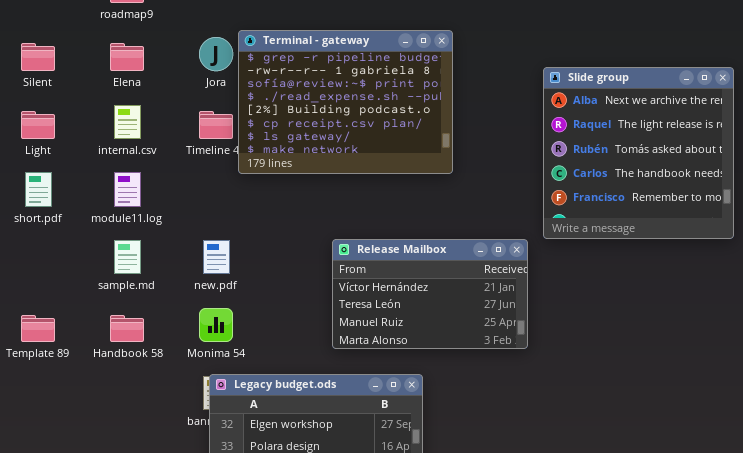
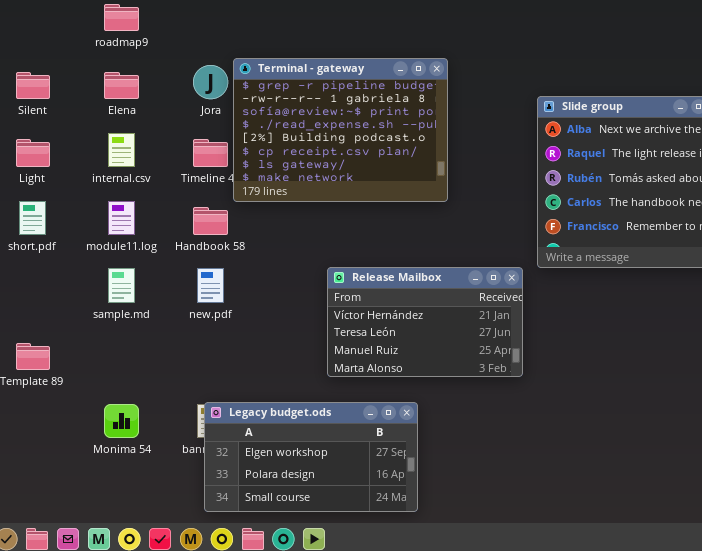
Monima 54: [199,308,233,342] -> [104,404,139,438], moved
Handbook 58: [110,315,144,342] -> [193,207,228,235], moved

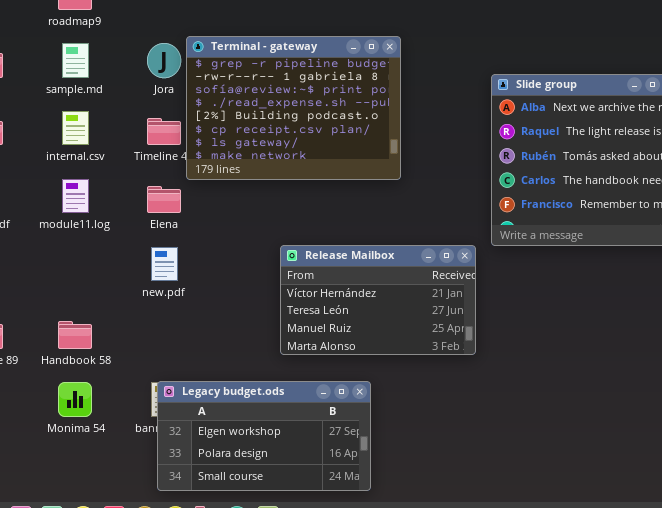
Elena: [104,72,139,99] -> [147,186,181,213], moved
Handbook 58: [193,207,228,235] -> [58,321,92,349], moved
sample.md: [108,268,135,303] -> [62,43,89,78], moved

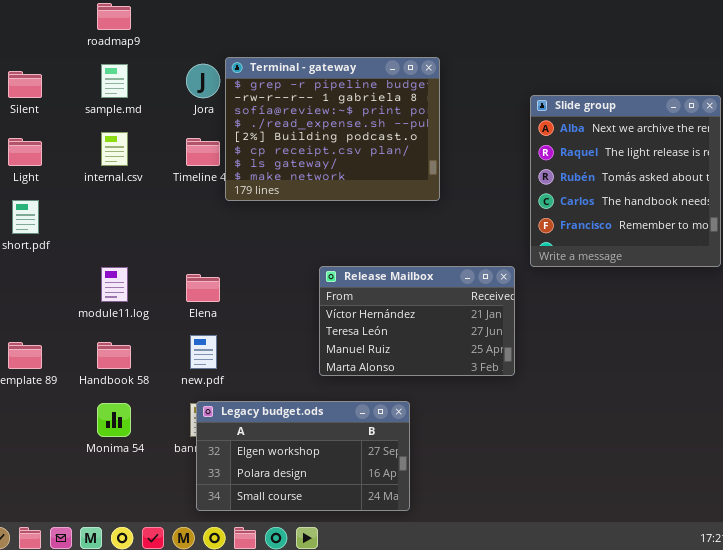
module11.log: [62,179,89,213] -> [101,267,128,302], moved
Elena: [147,186,181,213] -> [186,274,220,302], moved
new.pdf: [151,247,178,281] -> [190,335,217,369], moved

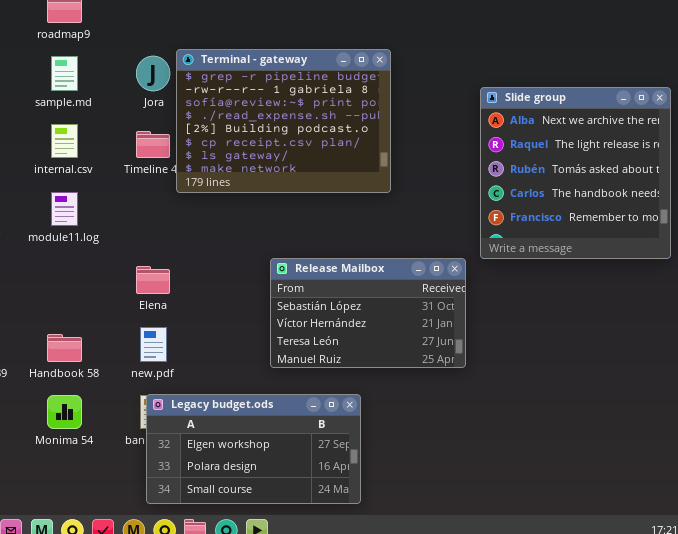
Release Mailbox: [319,266,515,376] -> [270,258,466,368], scrolled up 1 row
module11.log: [101,267,128,302] -> [51,192,78,226], moved

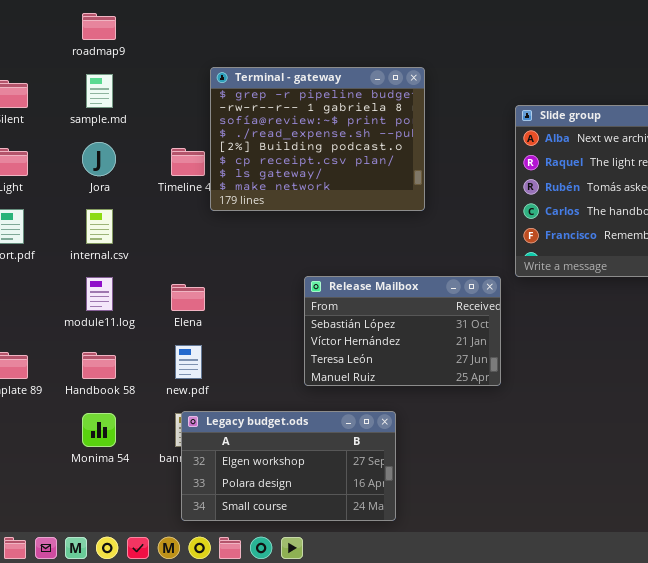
Jora: [136,56,170,91] -> [82,142,116,176], moved
internal.csv: [51,124,78,158] -> [86,209,113,244], moved
module11.log: [51,192,78,226] -> [86,277,113,311], moved

